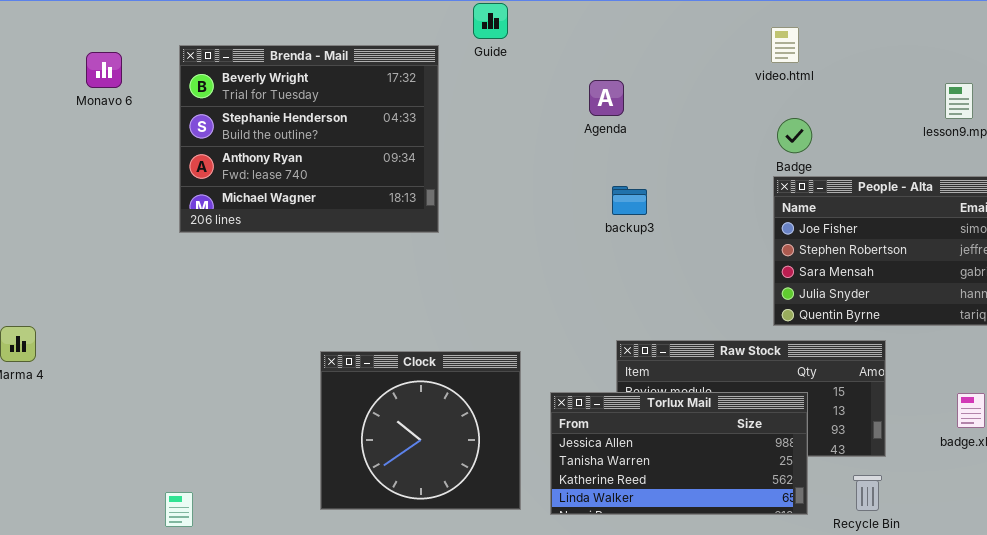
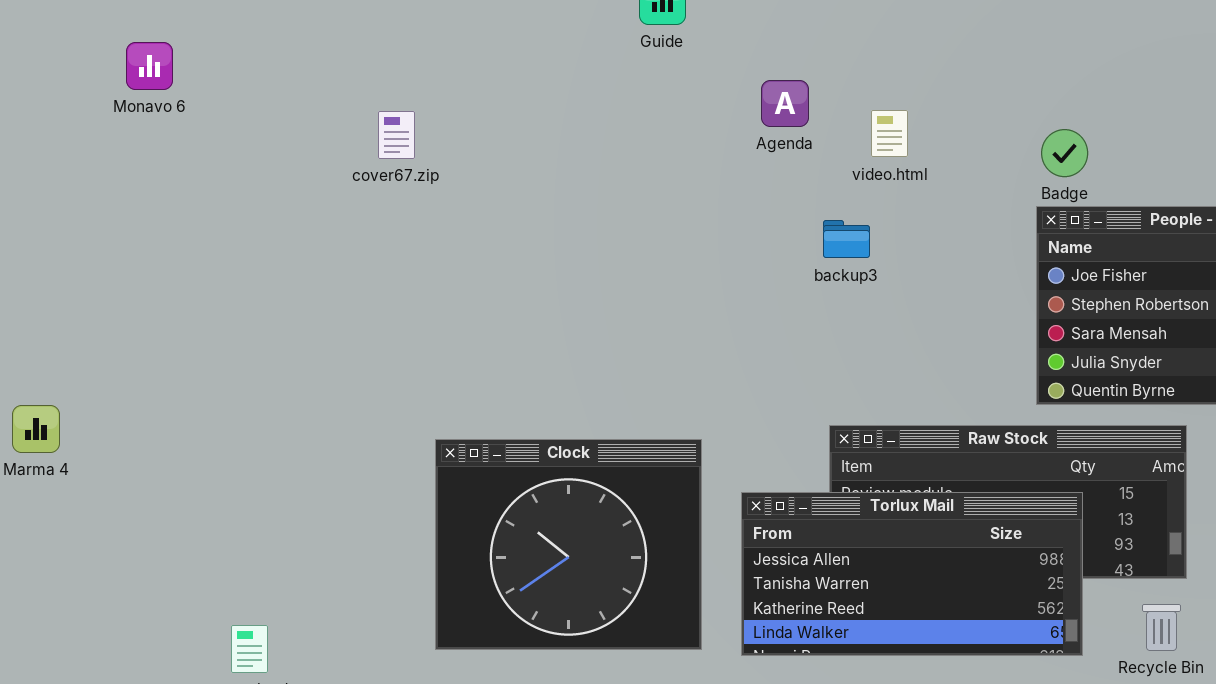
video.html: [771,27,799,63] -> [871,110,908,157], moved
Brenda - Mail: [179,45,439,233] -> none, closed
Agenda: [589,80,624,116] -> [761,80,809,127], moved

